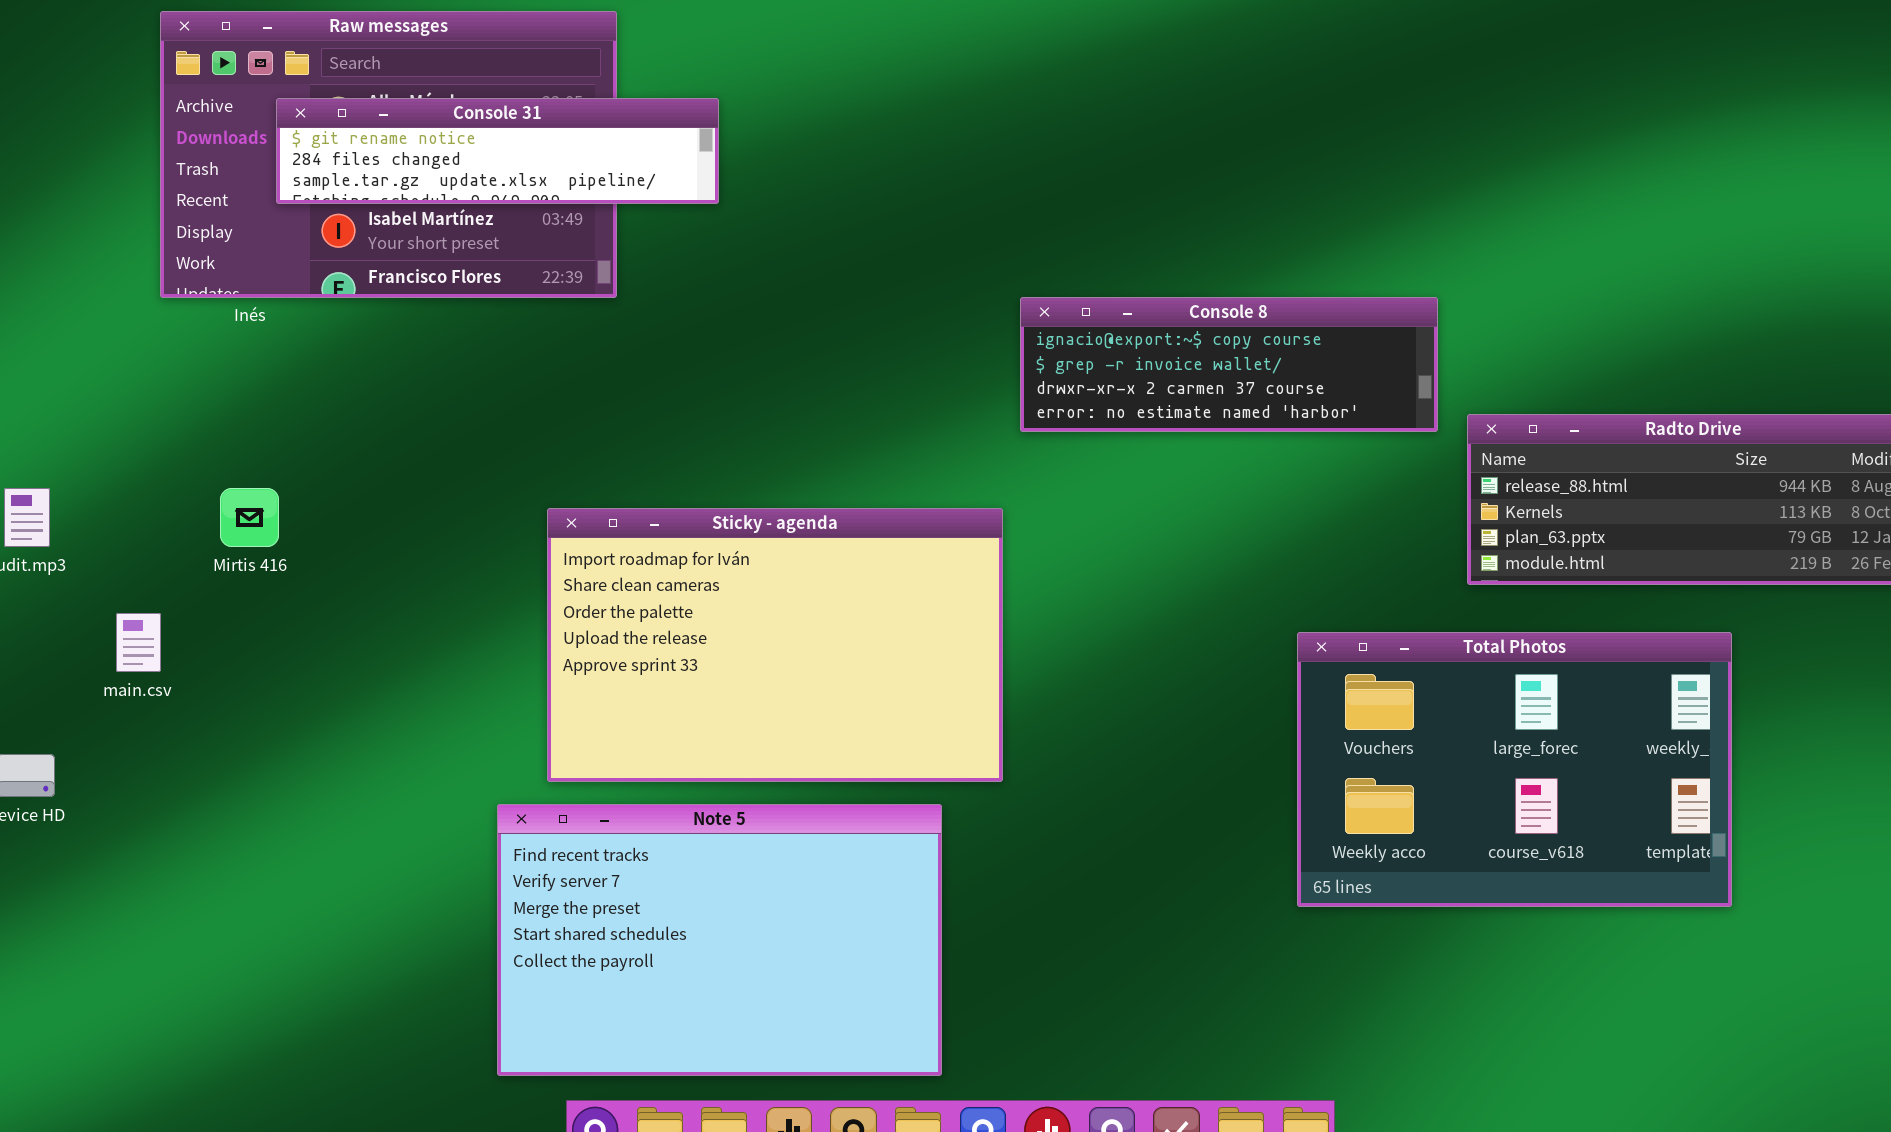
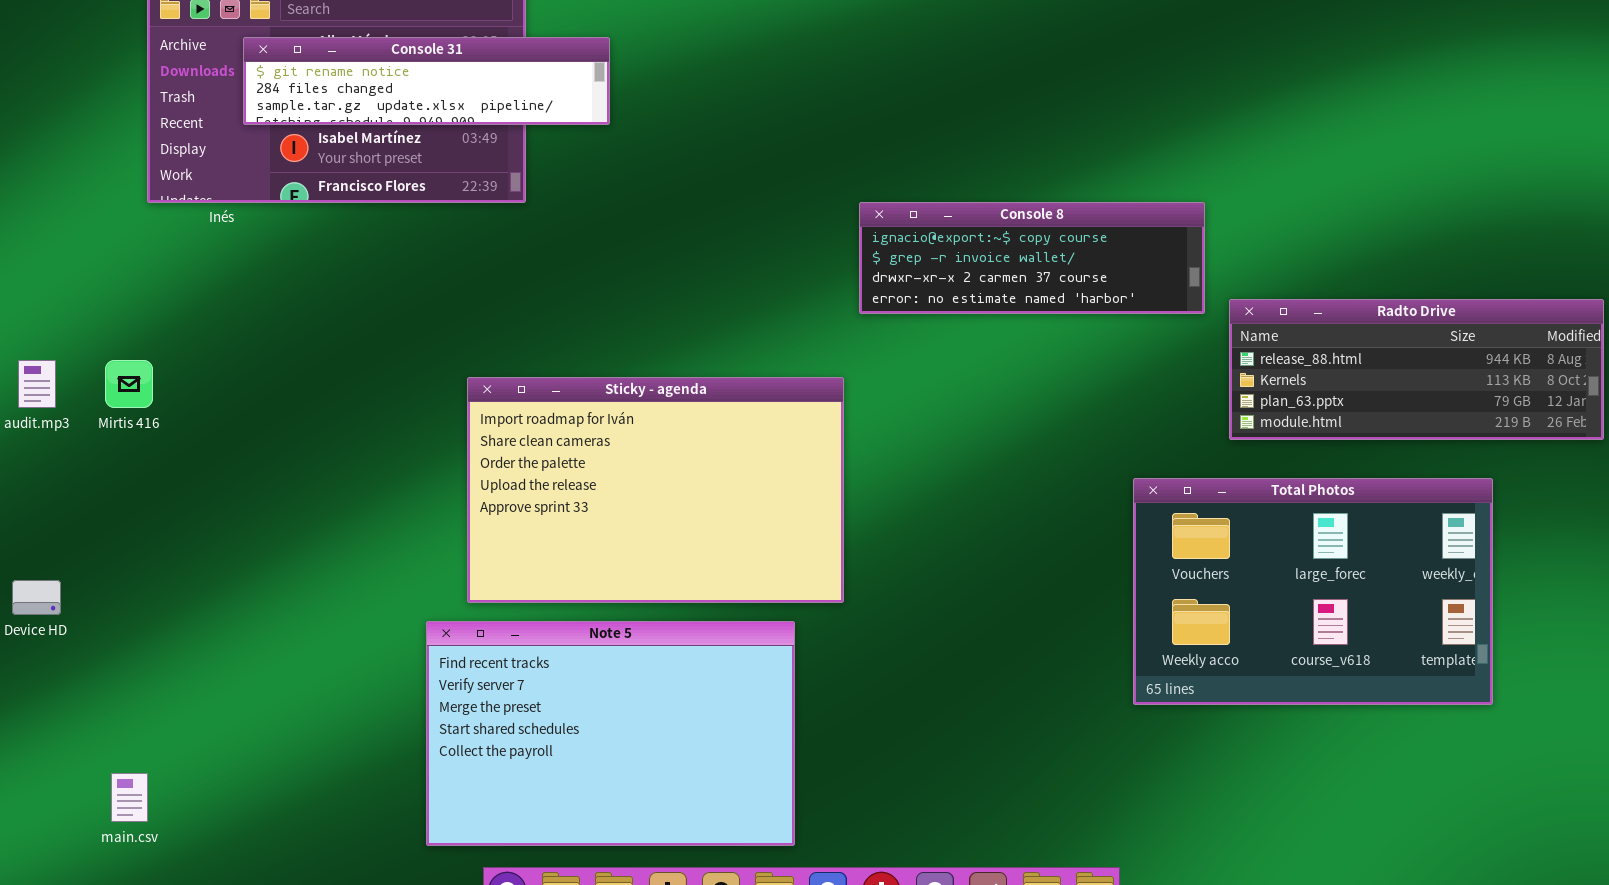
Mirtis 416: [220,488,279,547] -> [105,360,153,408], moved
main.csv: [116,613,161,672] -> [111,773,148,822], moved
Total Photos: [1297,632,1732,907] -> [1133,478,1493,705], moved

